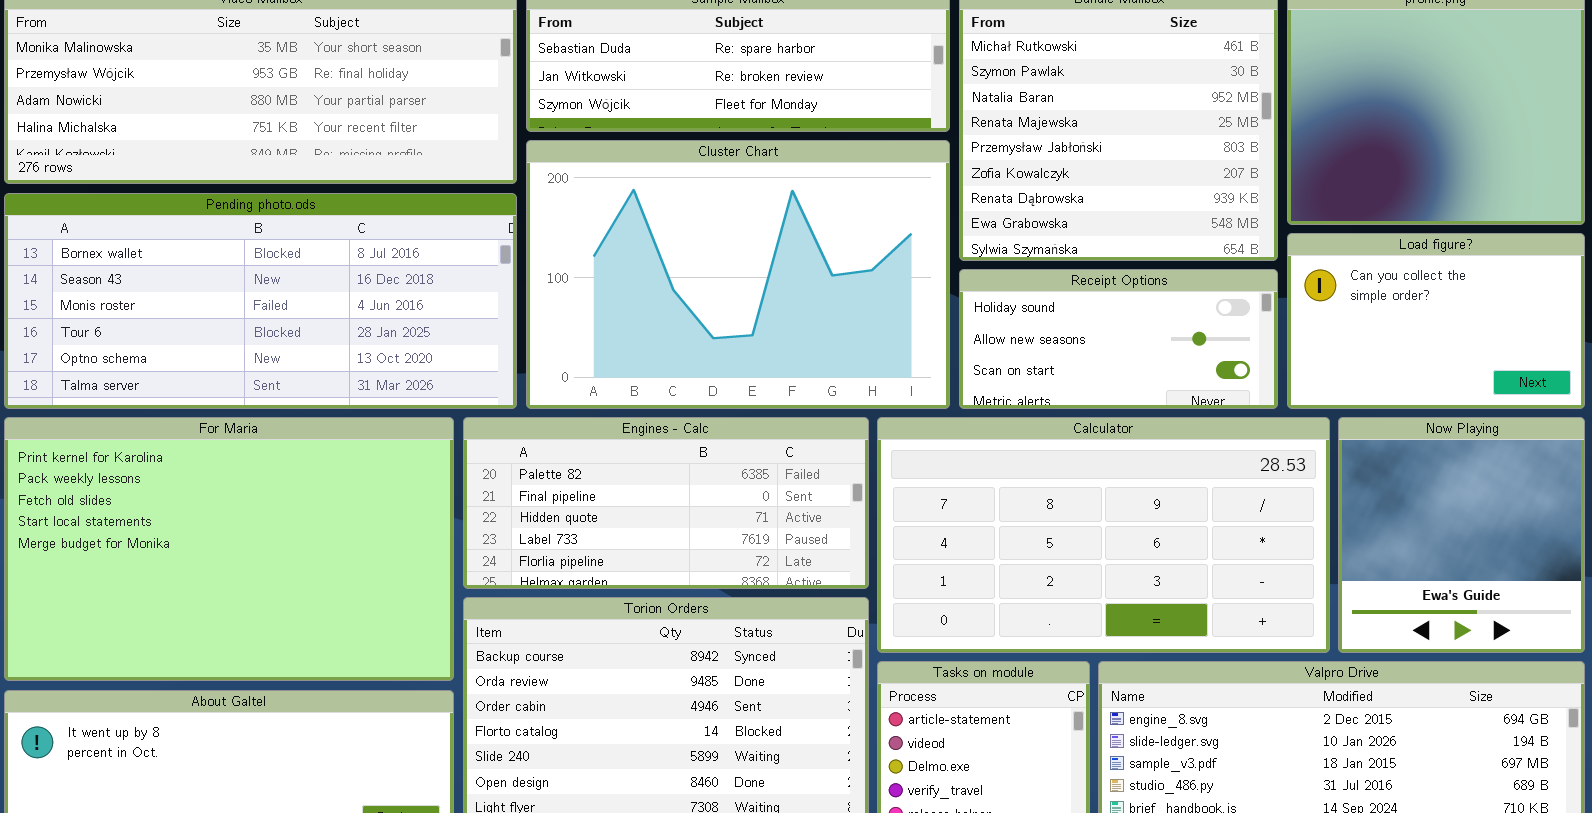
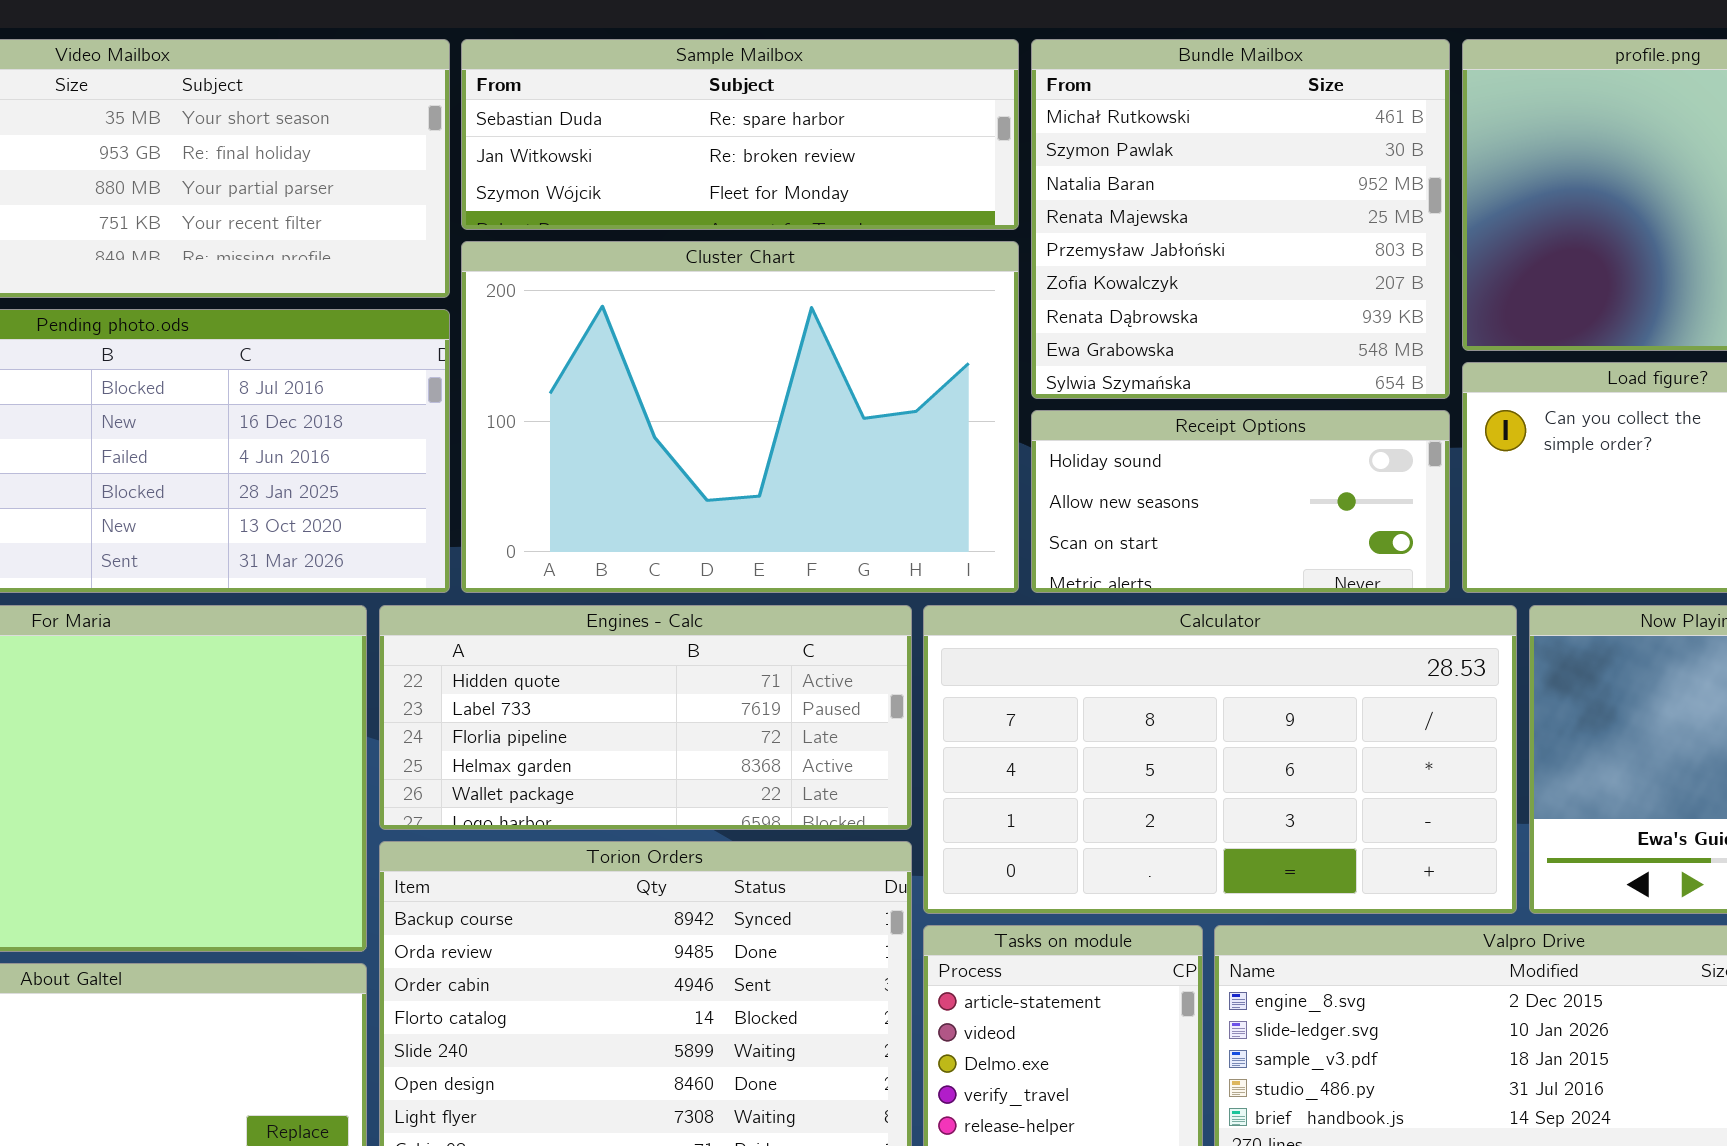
Engines - Calc: [463,417,869,589] -> [379,605,912,830], scrolled down 2 rows

